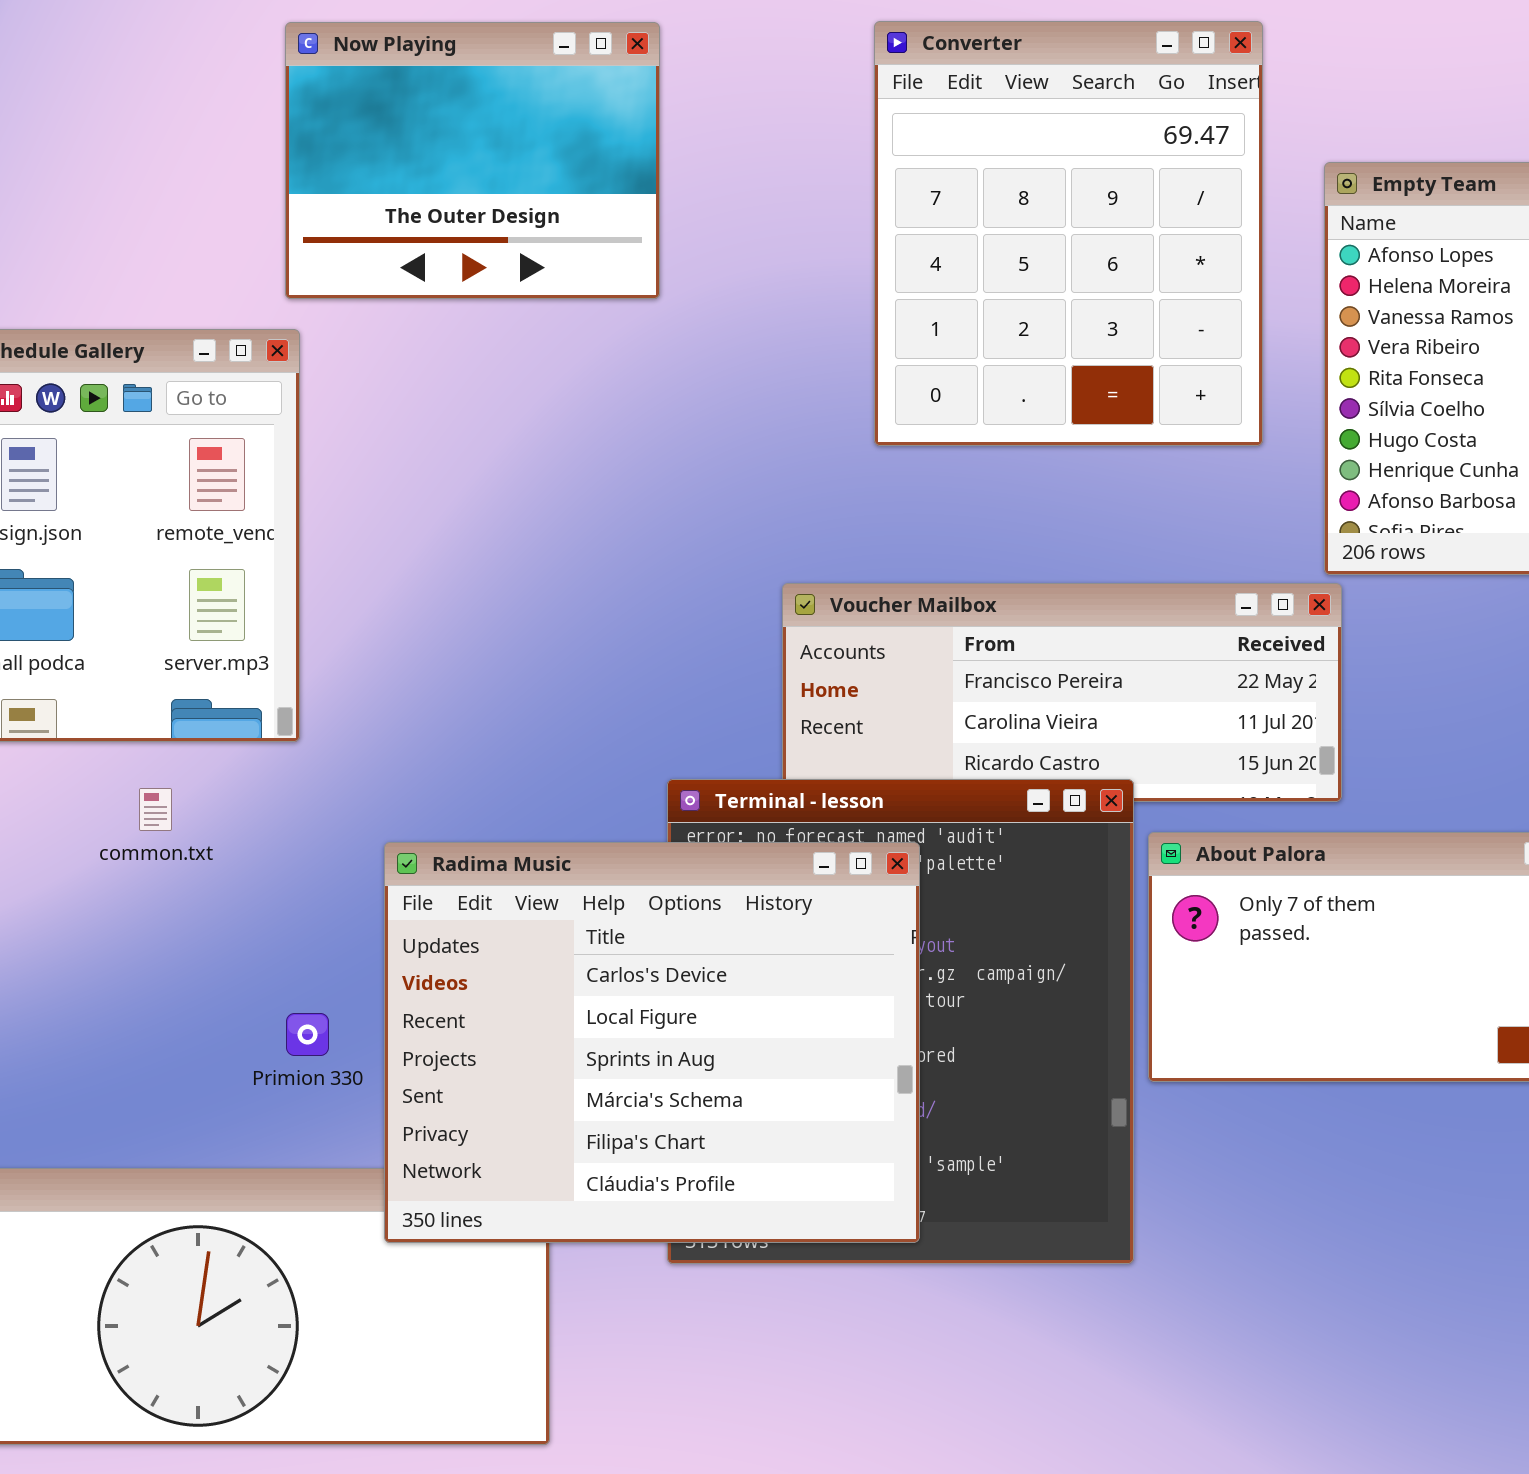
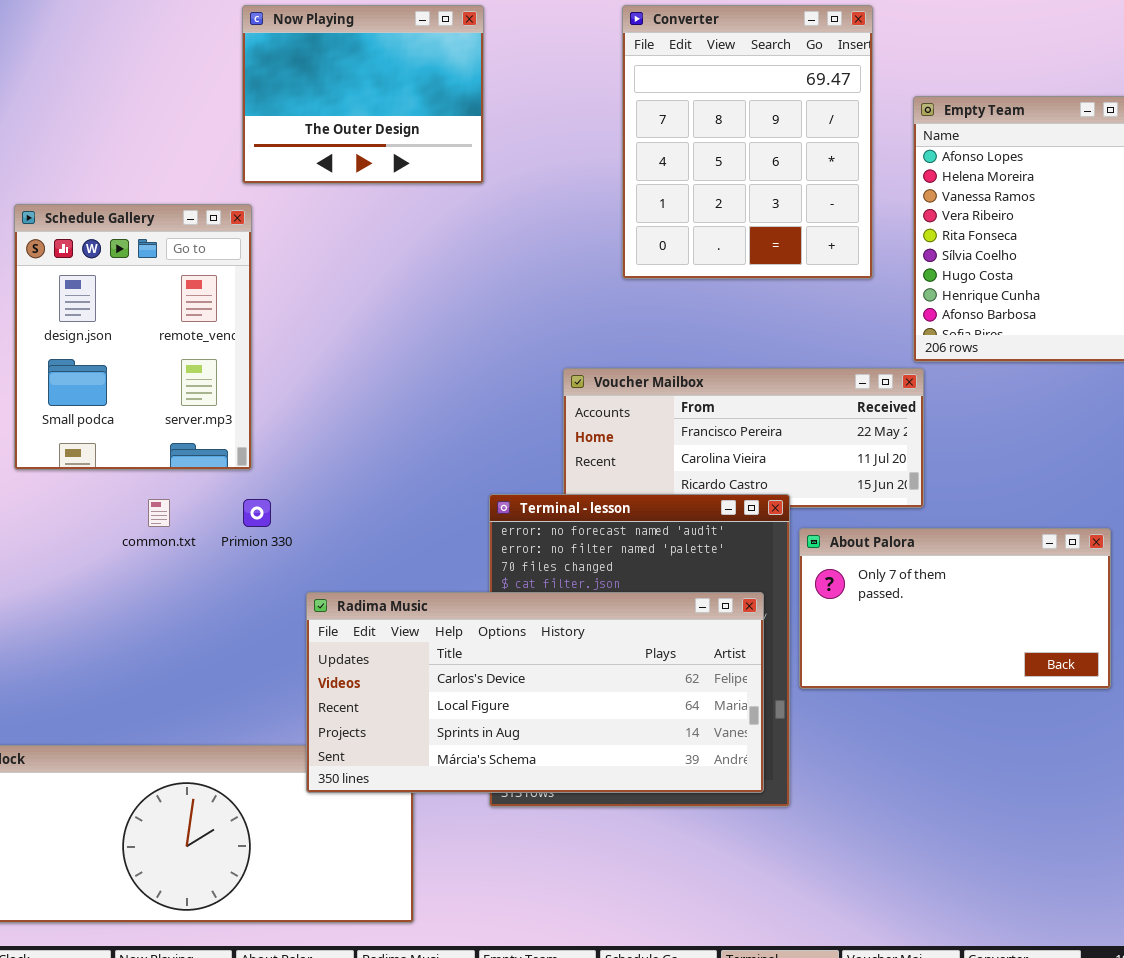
Radima Music: [384,842,920,1243] -> [306,592,764,793], resized
Primion 330: [286,1013,329,1056] -> [243,499,271,527], moved

